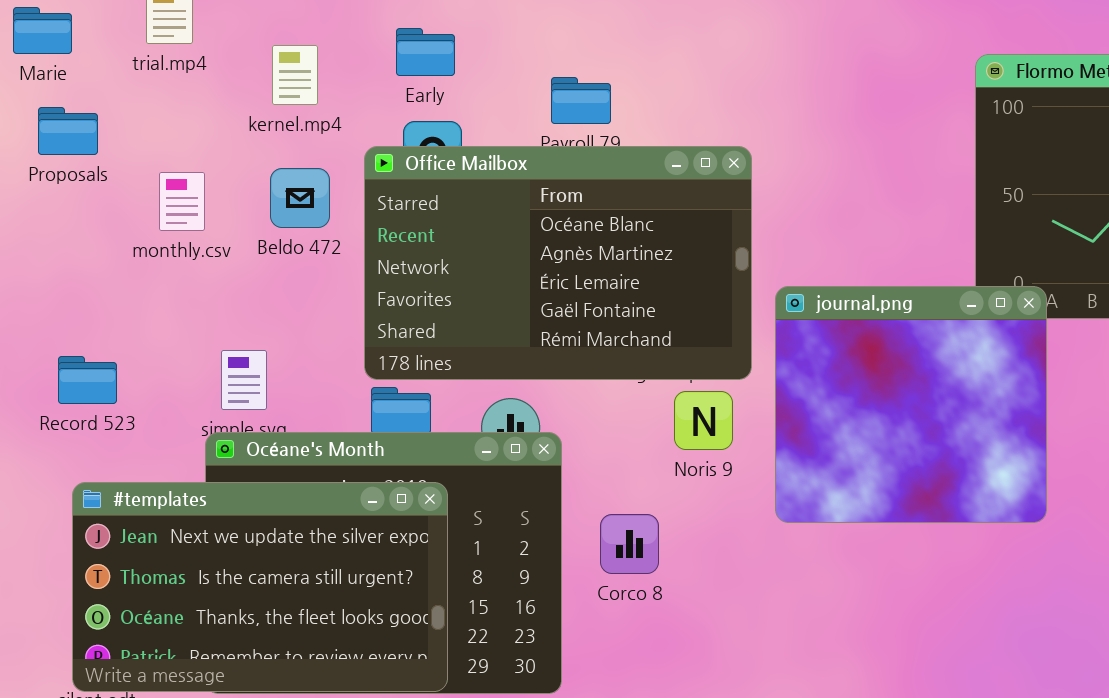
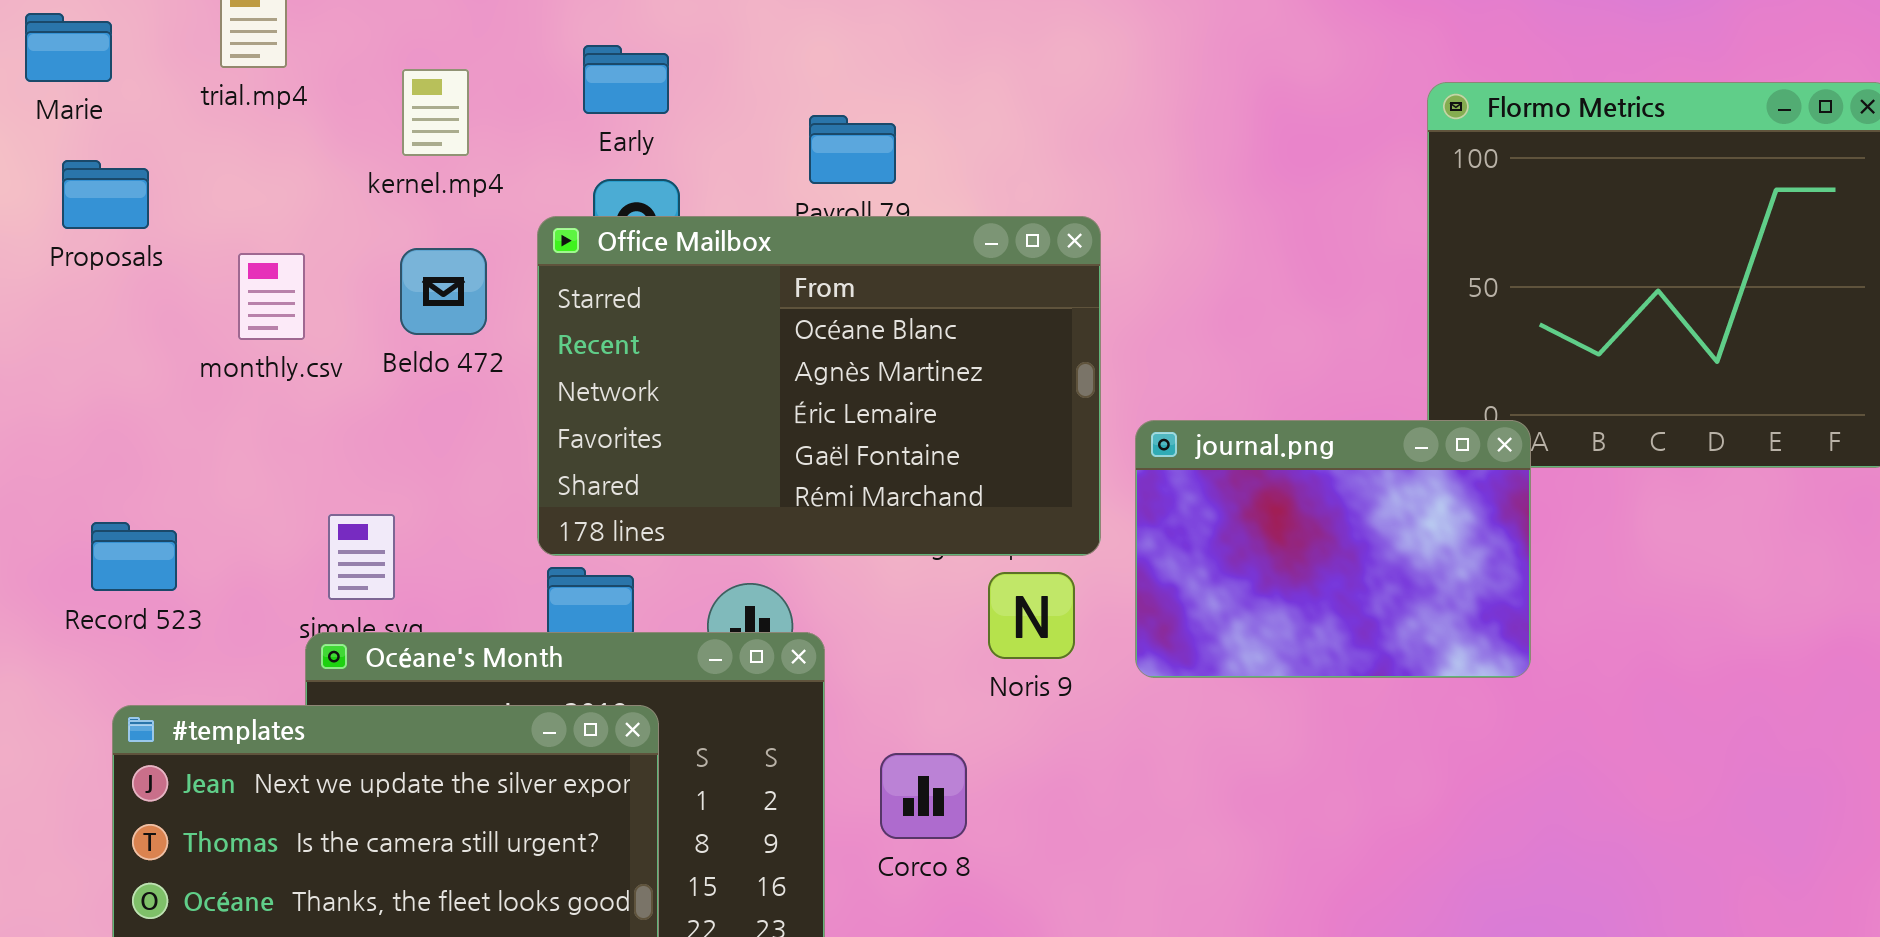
journal.png: [775,286,1047,523] -> [1135,420,1531,678], resized

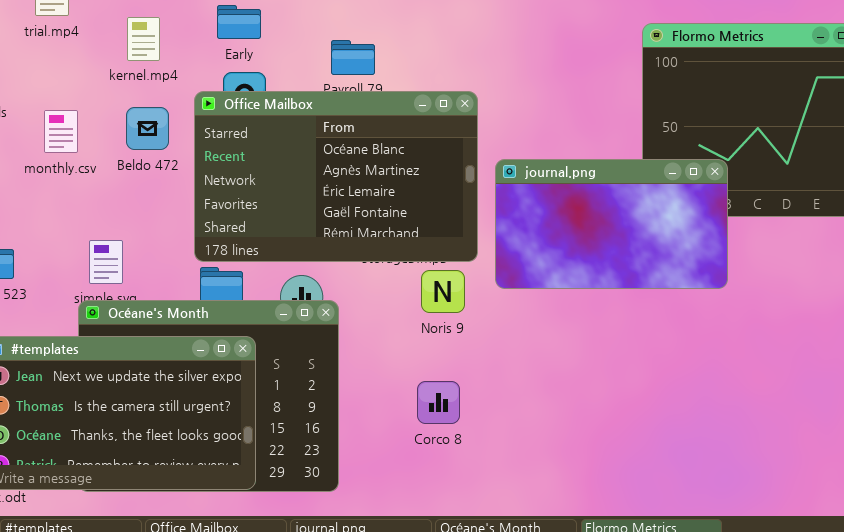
journal.png: [1135,420,1531,678] -> [495,159,728,289], moved, resized
Corco 8: [880,753,967,839] -> [417,381,460,424], moved

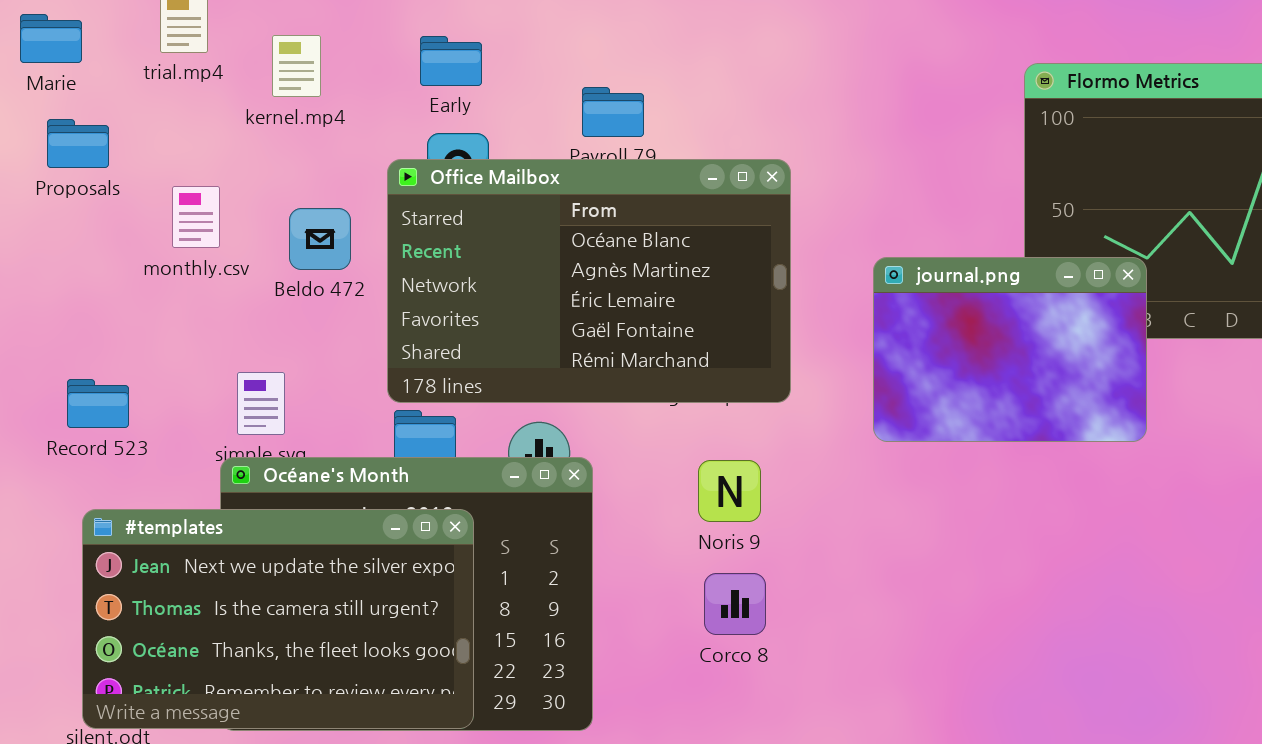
kernel.mp4: [127,17,160,61] -> [272,35,321,97], moved
Beldo 472: [126,107,169,150] -> [289,208,351,270], moved
journal.png: [495,159,728,289] -> [873,257,1147,442], resized
Noris 9: [421,270,465,313] -> [698,460,761,522], moved

